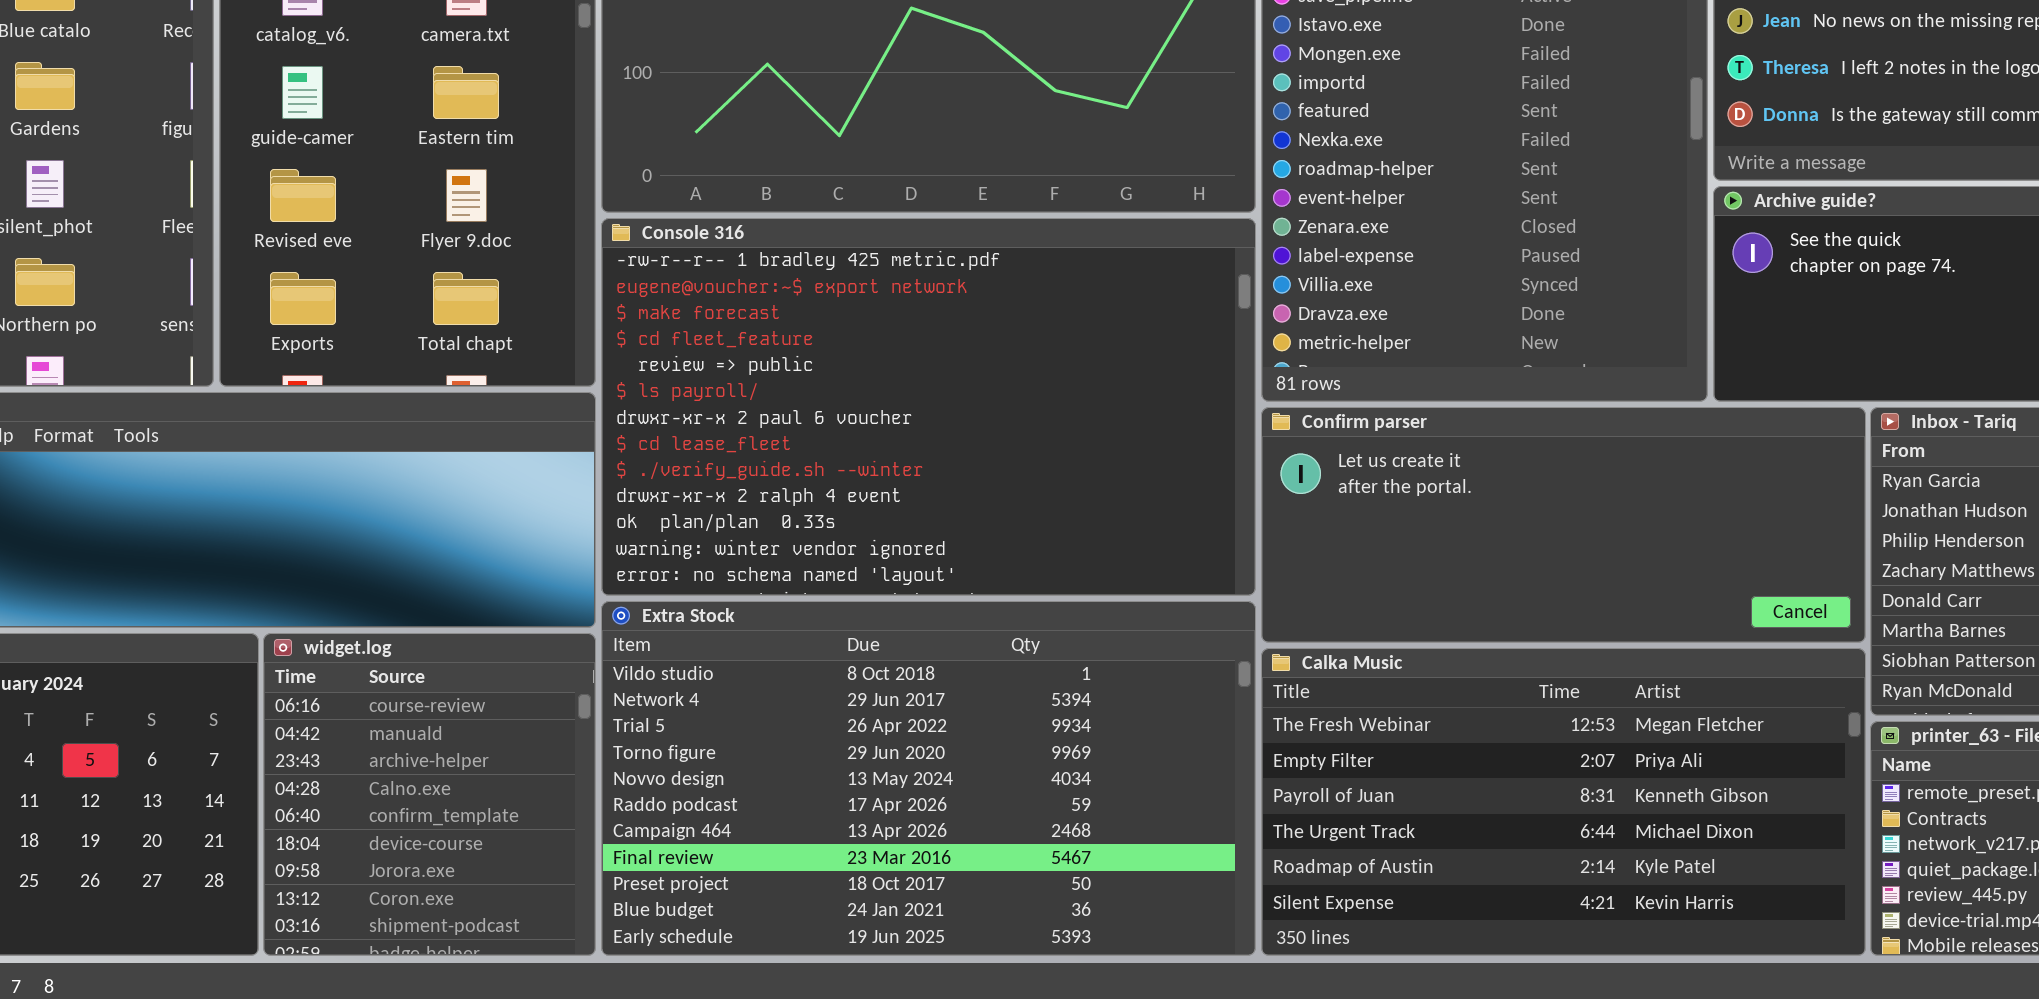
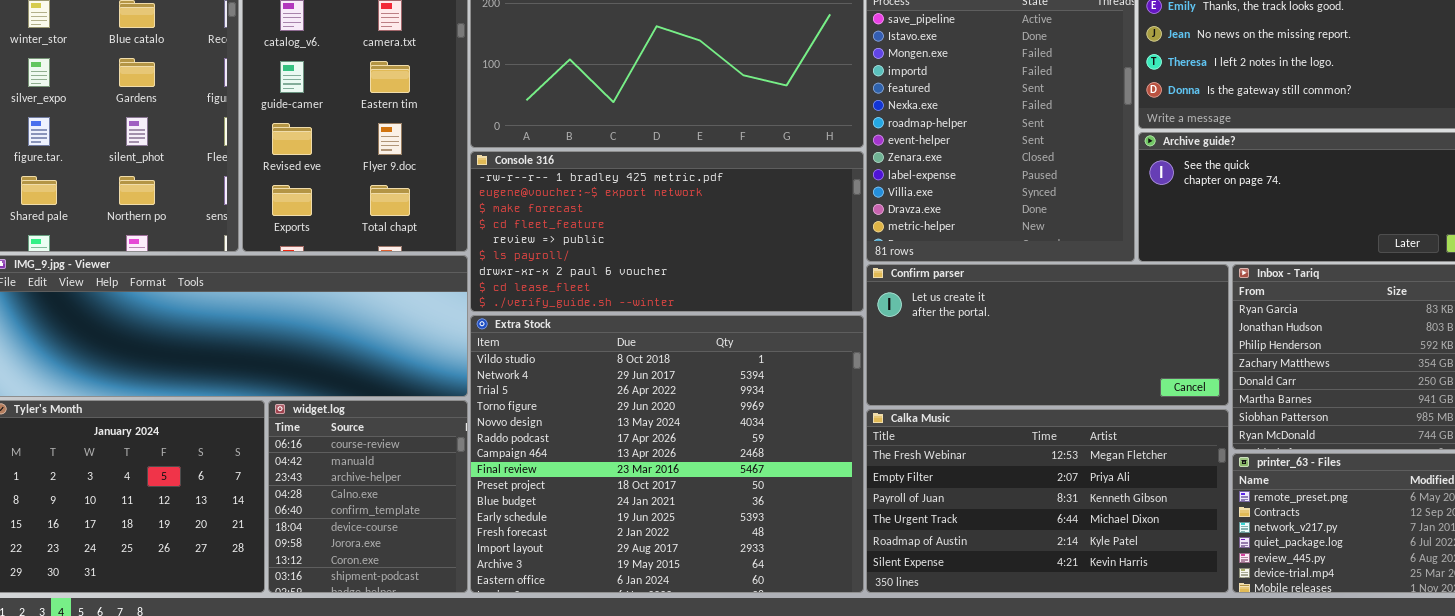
Console 316: [601,218,1256,596] -> [470,151,864,312], resized
Extra Stock: [601,601,1256,956] -> [470,315,864,593], resized

